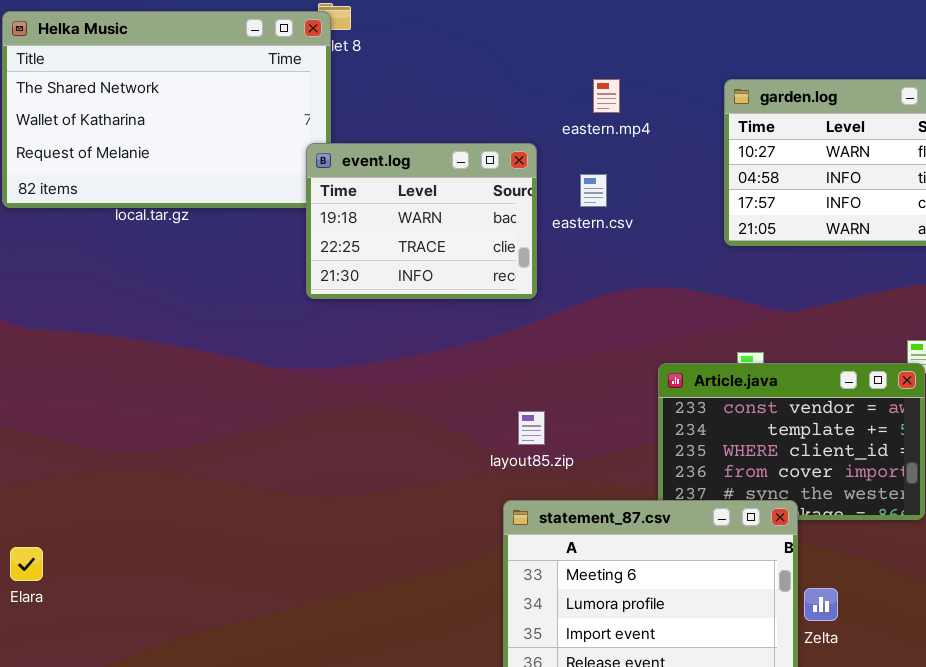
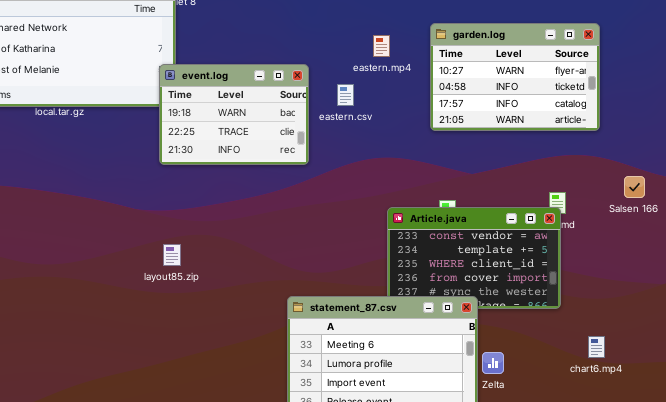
eastern.mp4: [593,79,620,113] -> [373,35,390,57], moved
layout85.zip: [518,411,545,445] -> [163,244,181,266], moved

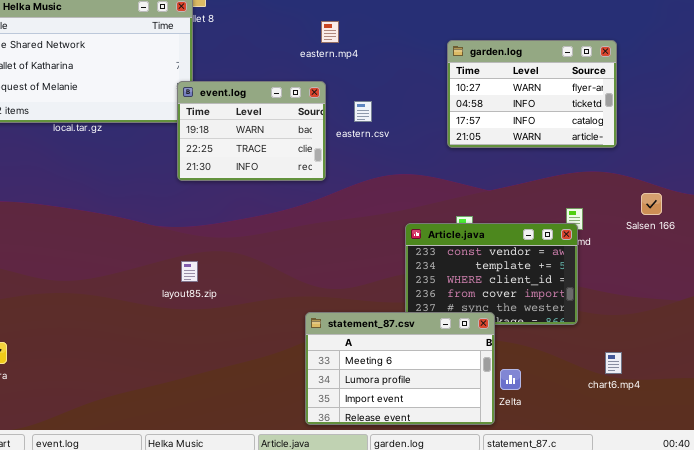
eastern.mp4: [373,35,390,57] -> [321,21,339,43], moved

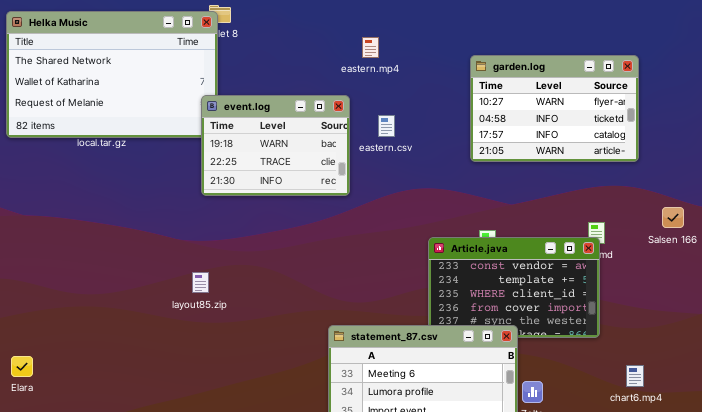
eastern.mp4: [321,21,339,43] -> [362,37,379,58], moved
layout85.zip: [181,261,198,282] -> [192,272,209,293], moved

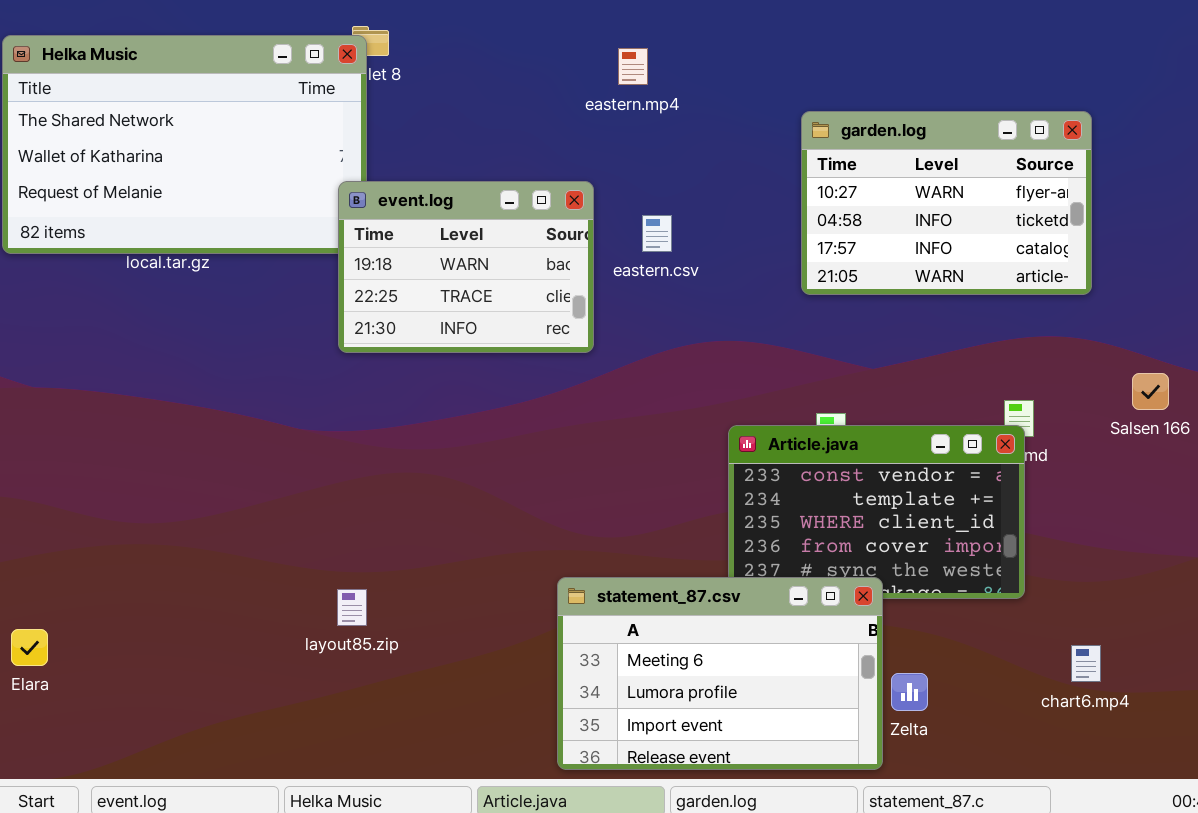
eastern.mp4: [362,37,379,58] -> [618,48,648,85], moved
layout85.zip: [192,272,209,293] -> [337,589,367,626], moved

